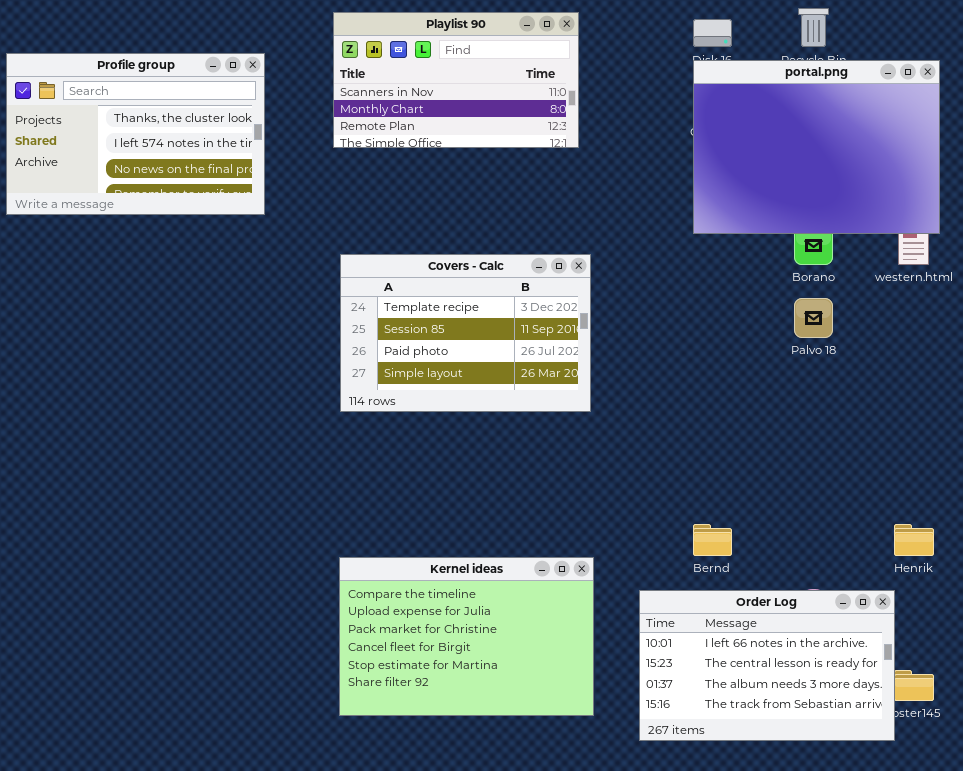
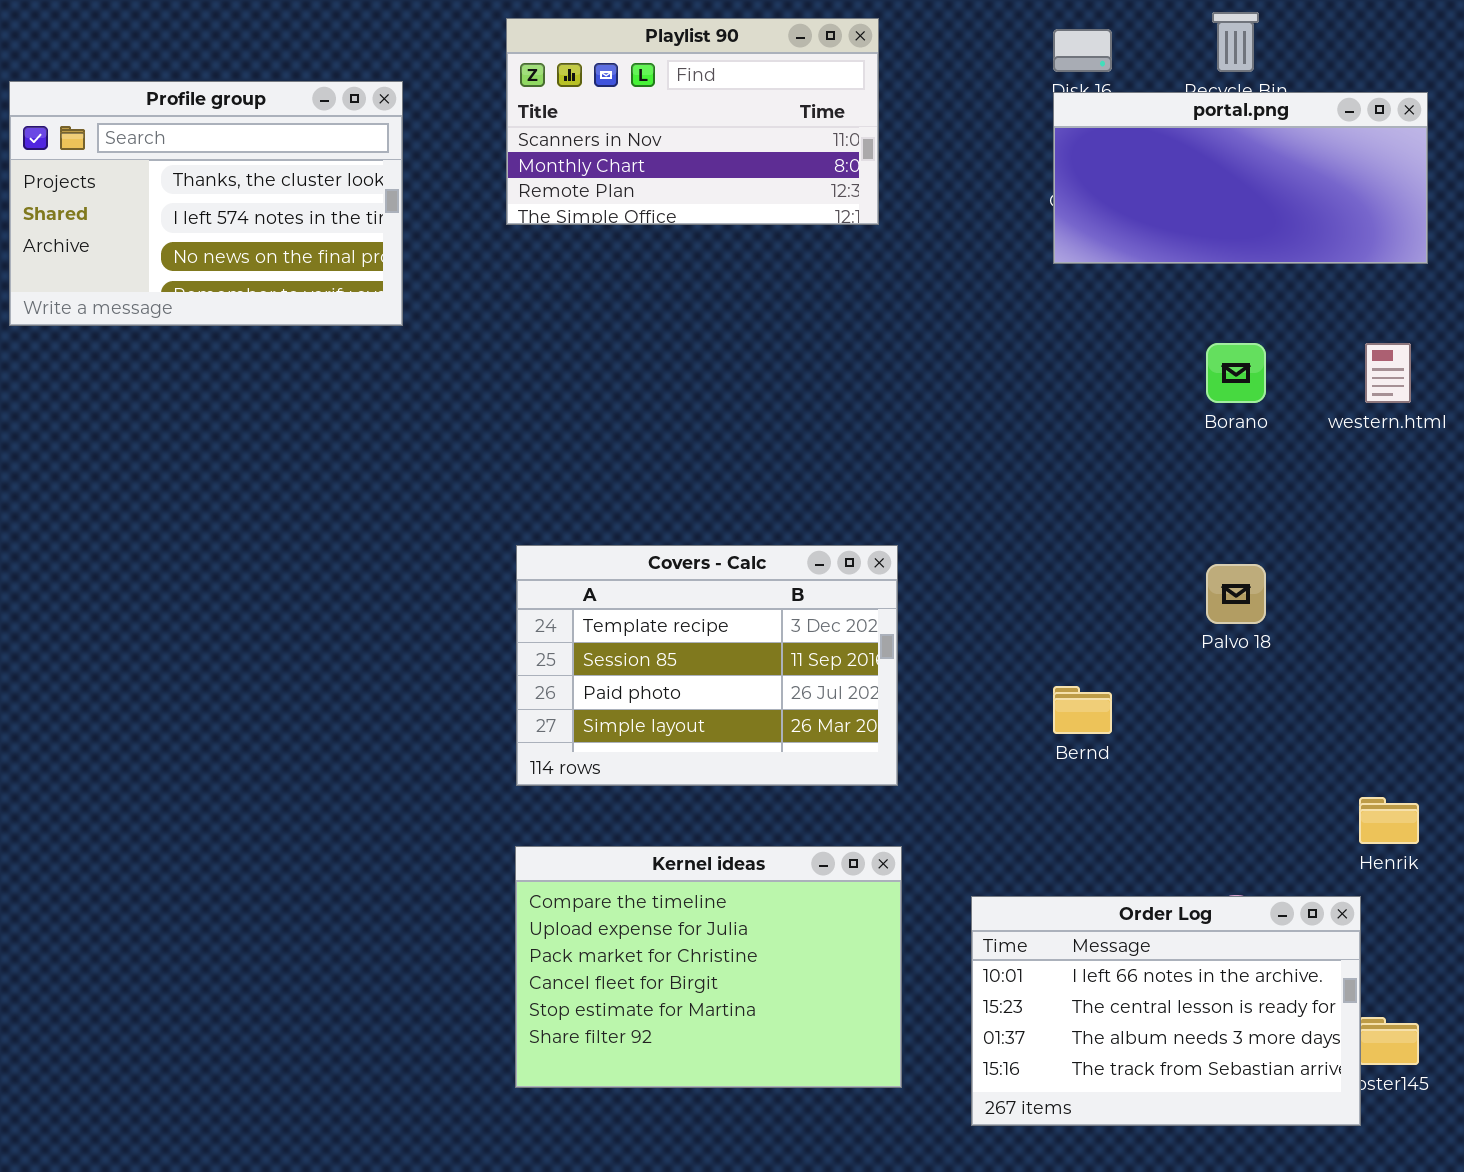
portal.png: [693,60,940,234] -> [1053,92,1428,264], resized
Covers - Calc: [340,254,591,412] -> [516,545,898,786], moved
Palvo 18: [794,298,833,338] -> [1206,564,1266,624], moved
Bernd: [693,524,732,556] -> [1053,686,1112,734], moved

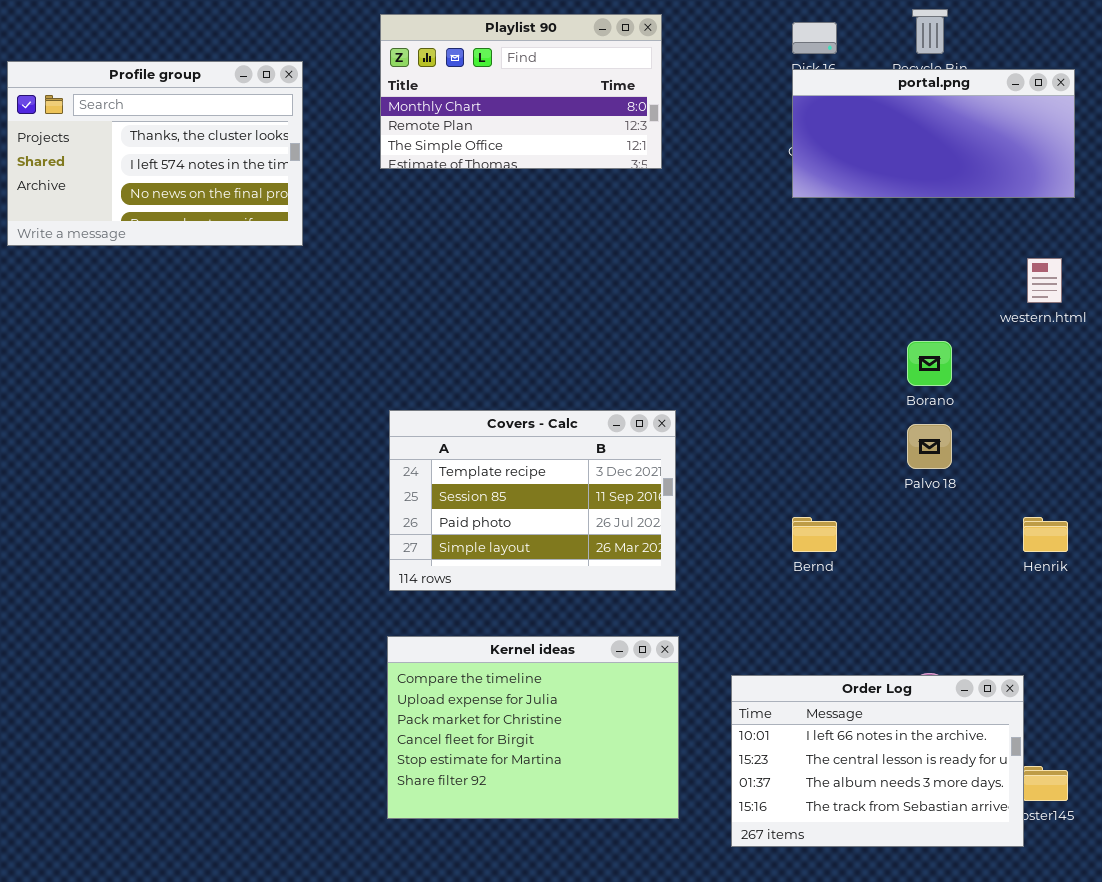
Playlist 90: [506,18,879,225] -> [380,14,662,169], scrolled down 1 row
Borano: [1206,343,1266,403] -> [907,341,952,386], moved
Henrik: [1359,797,1419,844] -> [1023,517,1068,552], moved

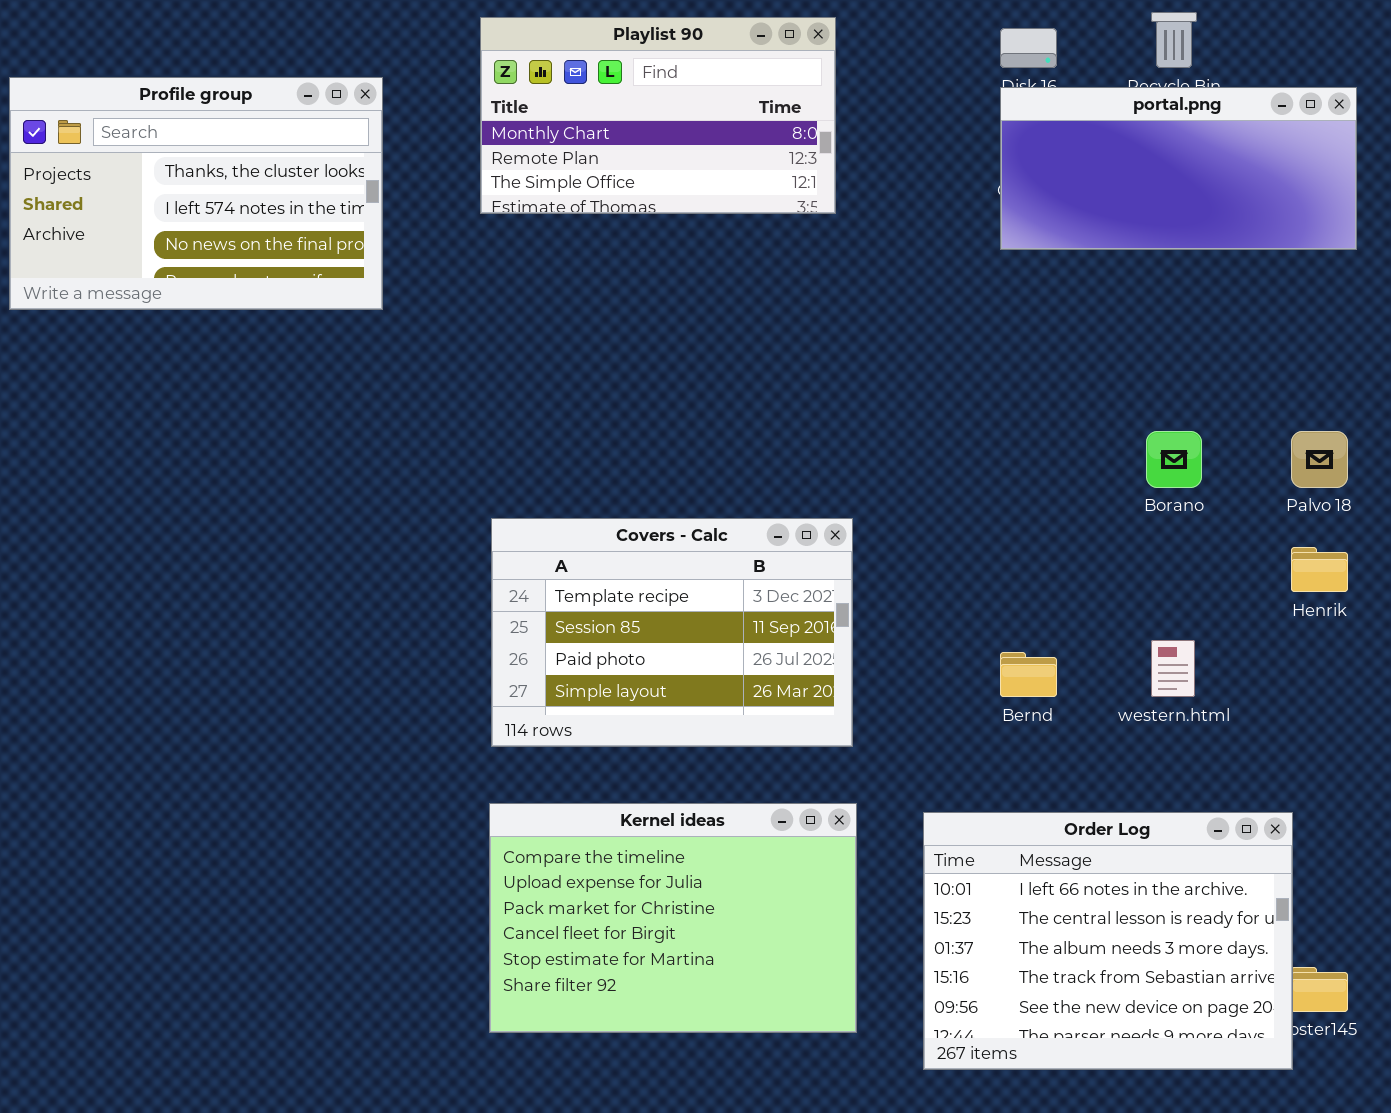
western.html: [1027,258,1062,303] -> [1151,640,1195,697], moved
Palvo 18: [907,424,952,469] -> [1291,431,1348,488], moved
Henrik: [1023,517,1068,552] -> [1291,547,1348,592], moved
Order Log: [731,675,1024,847] -> [923,812,1293,1070], resized

